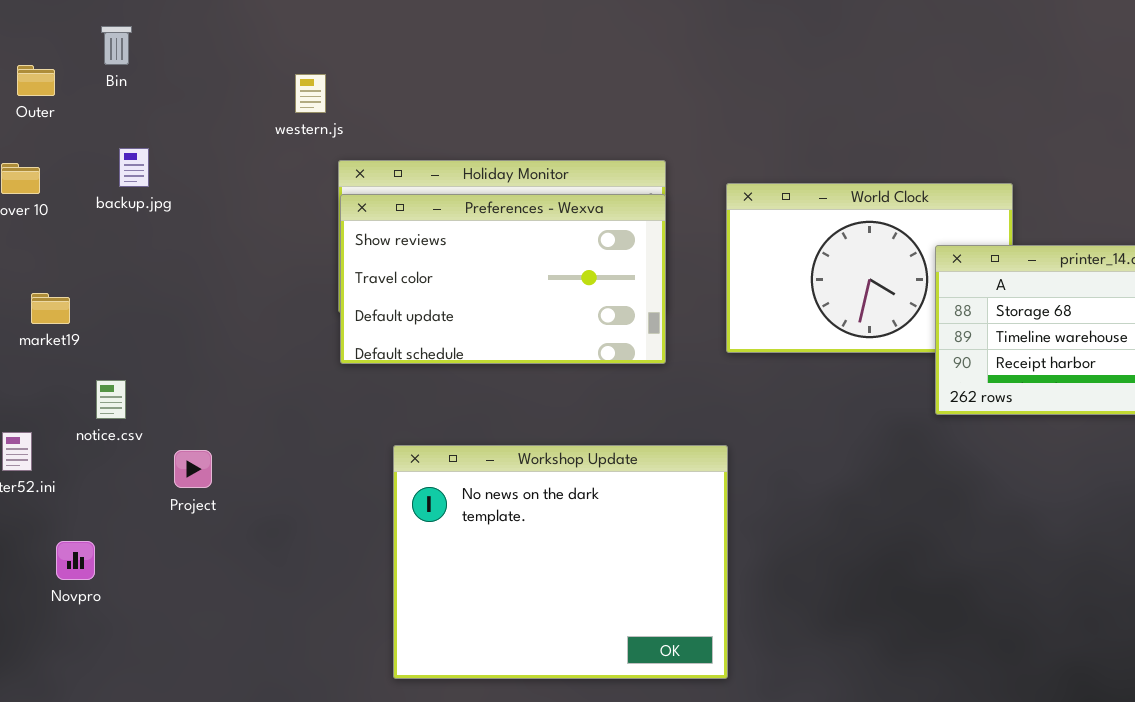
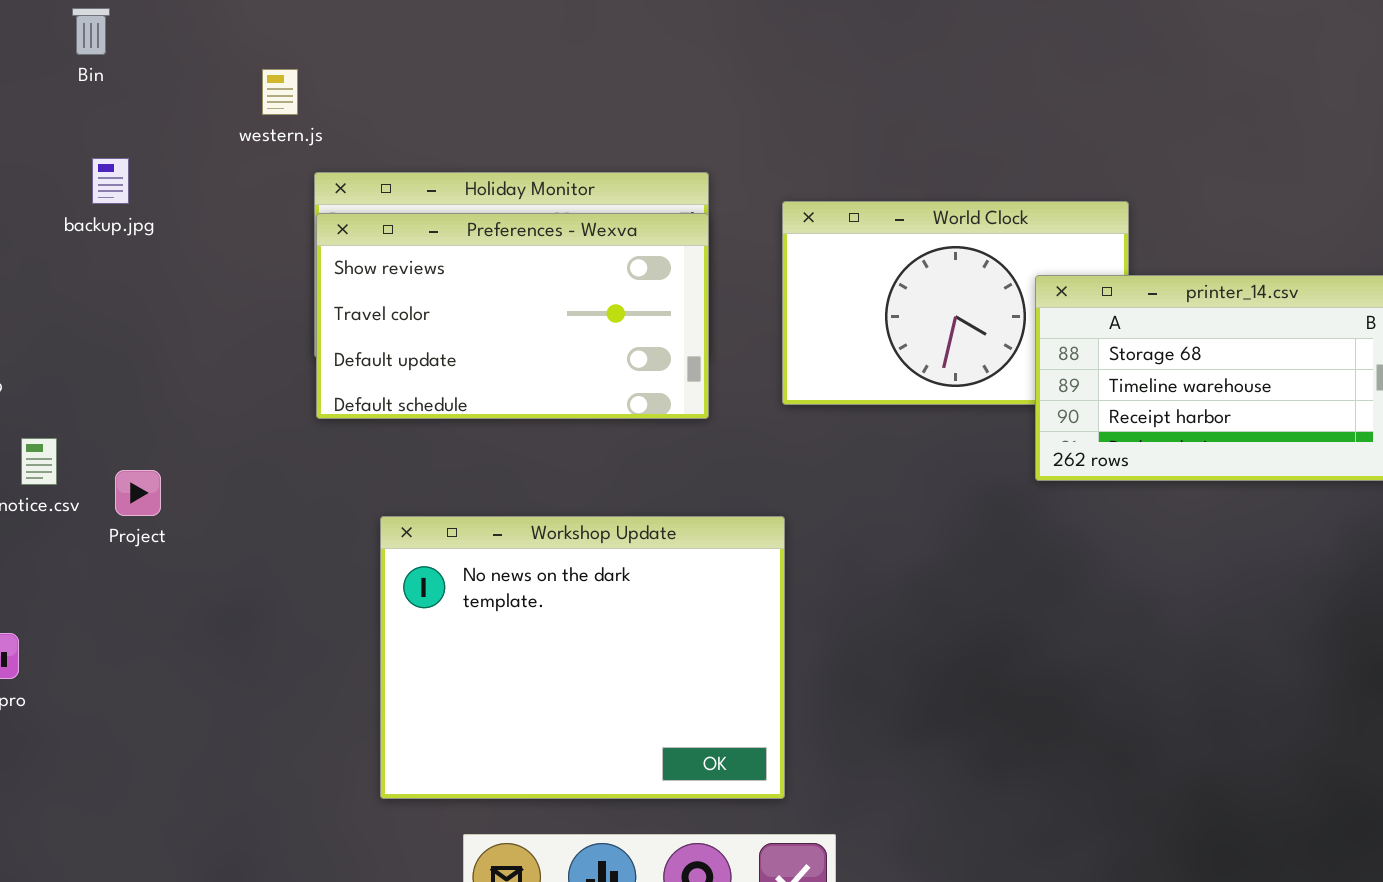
Bin: [101,26,132,65] -> [72,8,110,55], moved
backup.jpg: [119,148,149,187] -> [92,158,129,204], moved
Project: [174,450,212,488] -> [115,470,161,516], moved

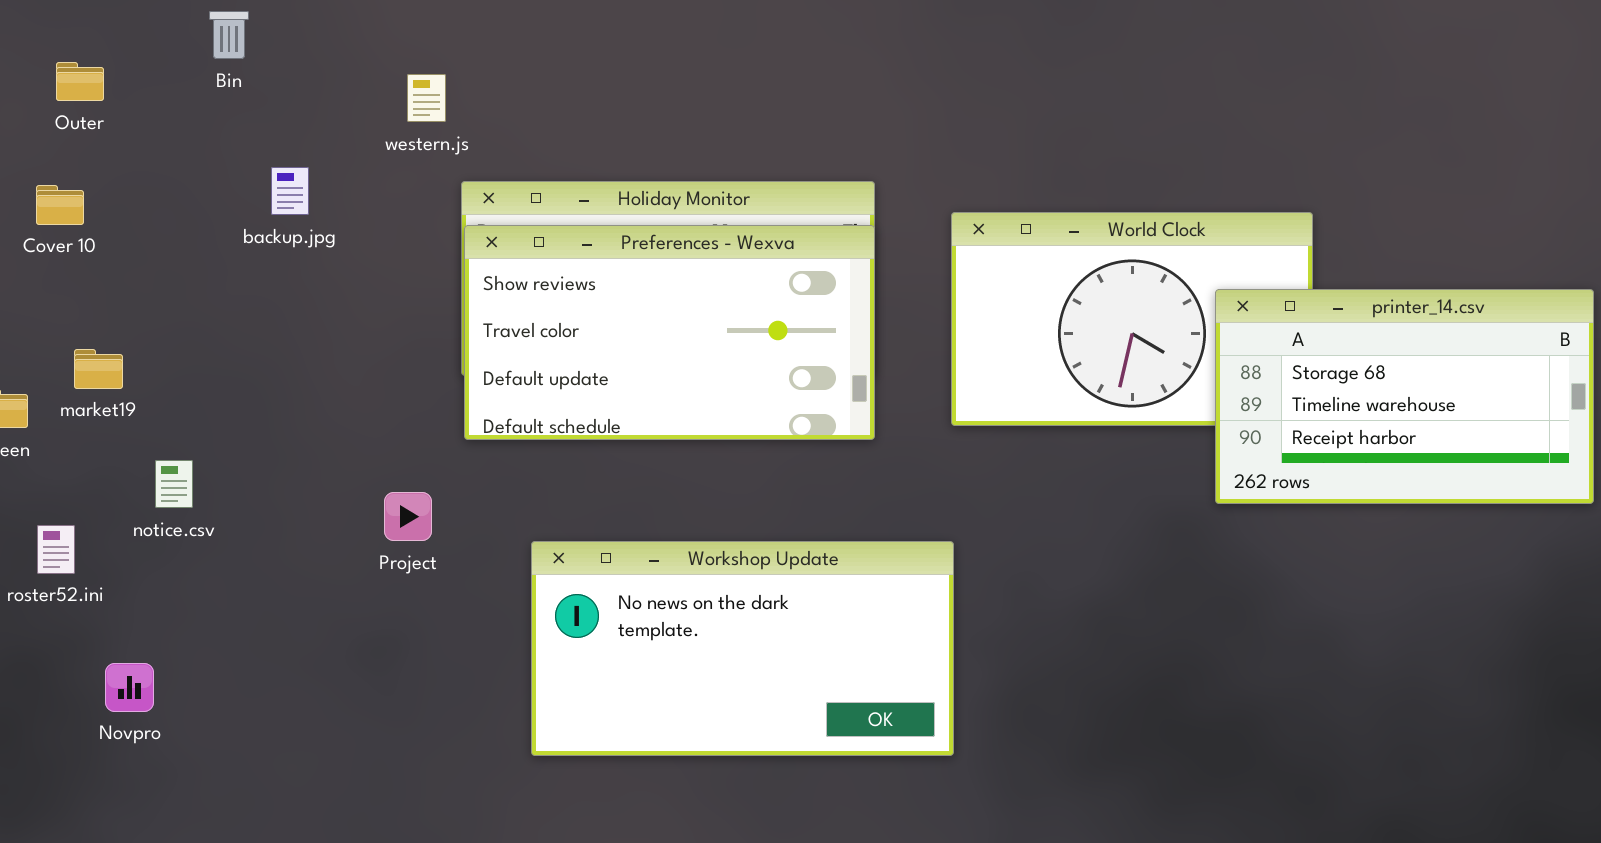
backup.jpg: [92,158,129,204] -> [271,167,309,215], moved
Project: [115,470,161,516] -> [384,492,432,541], moved
Workshop Update: [380,516,785,799] -> [531,541,954,756], resized

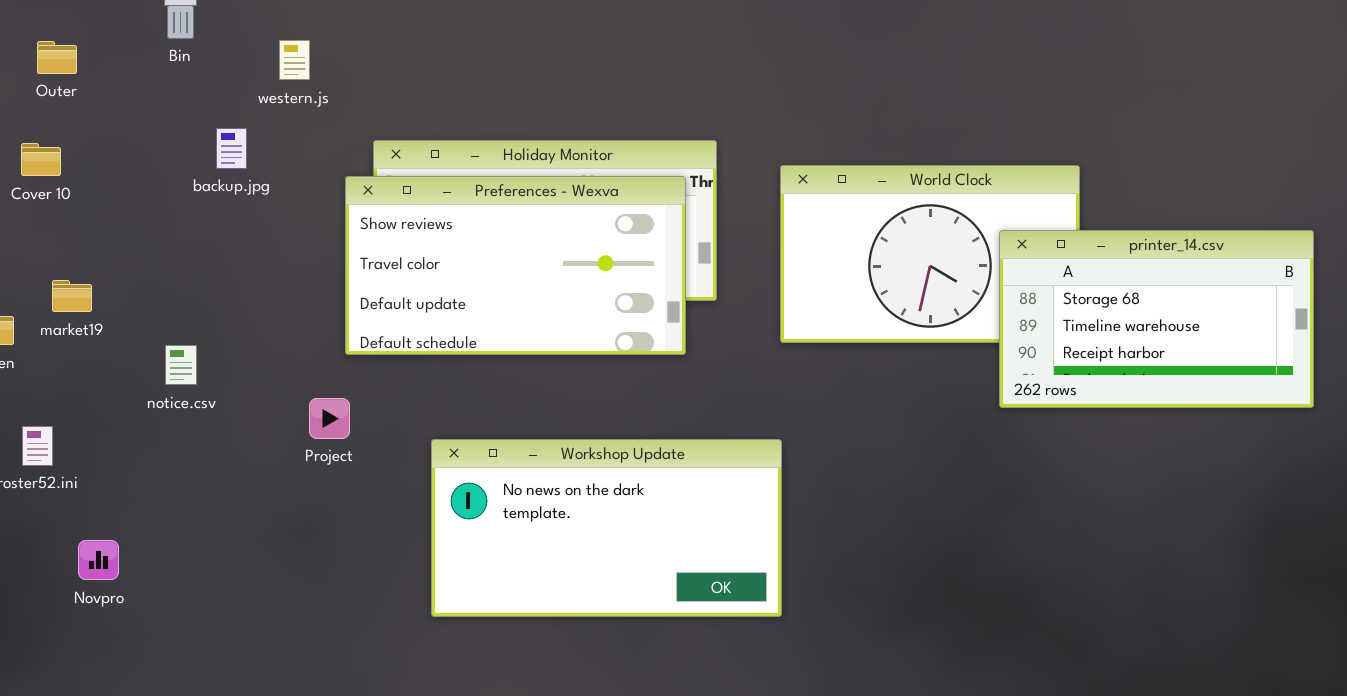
western.js: [407,74,446,122] -> [279,40,310,80], moved
Preferences - Wexva: [464,225,875,440] -> [345,176,686,355], moved
notice.csv: [155,460,193,508] -> [165,345,197,385], moved

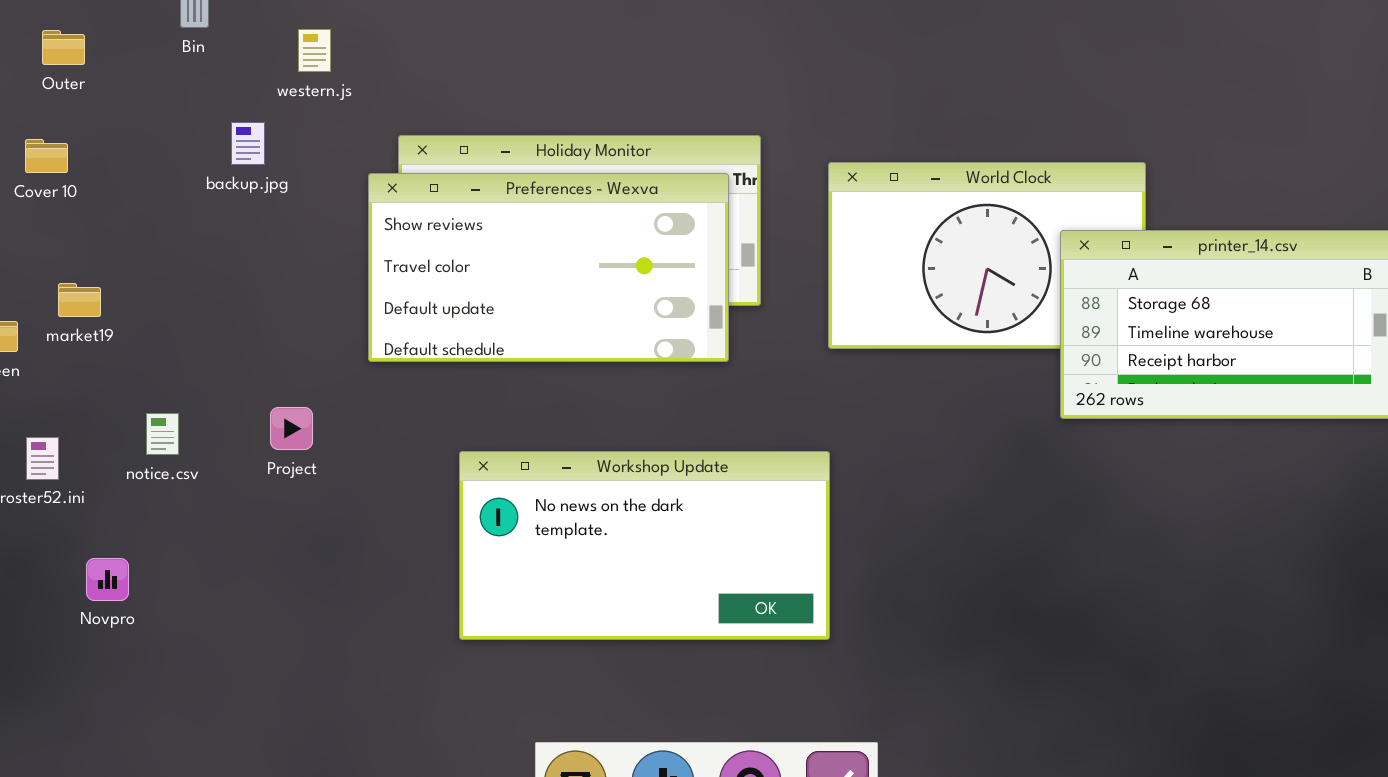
notice.csv: [165,345,197,385] -> [146,413,179,455], moved
Project: [309,398,350,439] -> [270,407,313,450], moved

